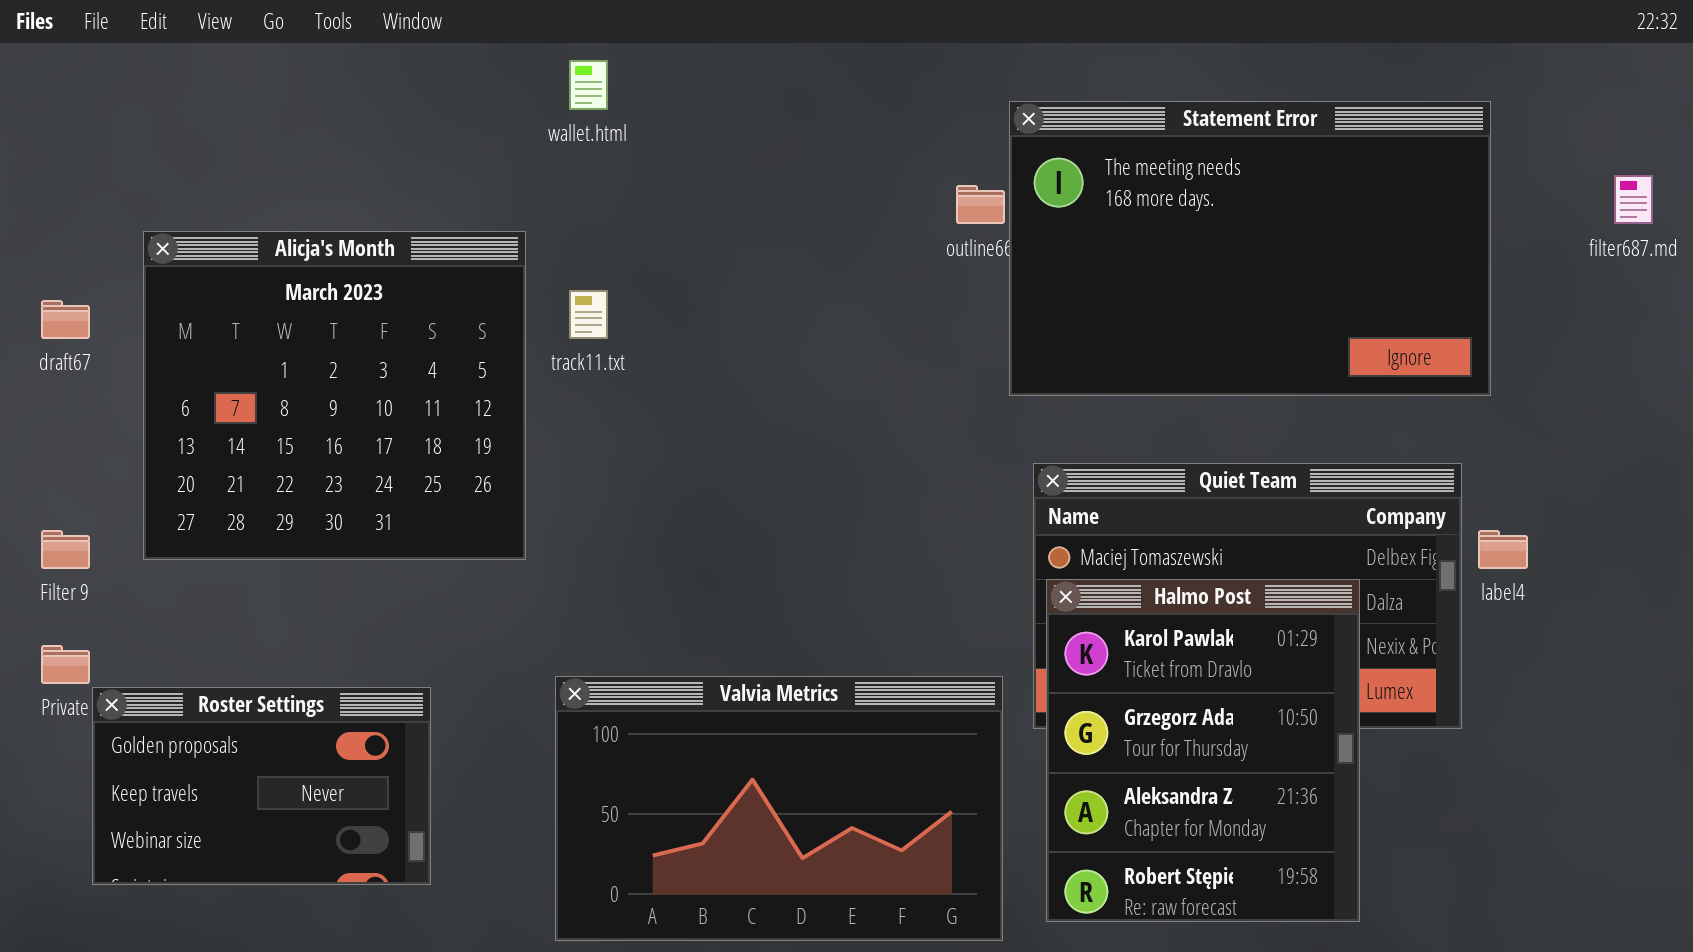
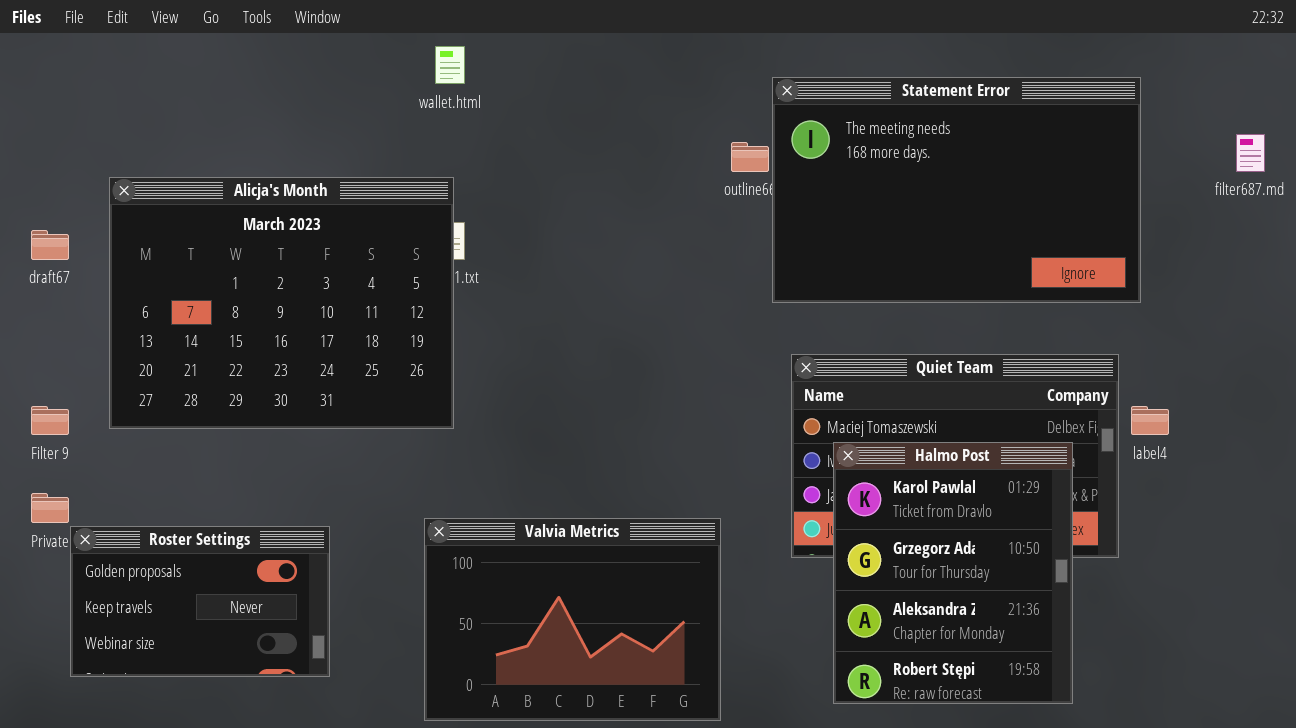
Alicja's Month: [143,231,526,560] -> [109,177,454,429], resized
Halmo Post: [1046,579,1360,922] -> [833,442,1073,704], moved
Valvia Metrics: [555,676,1003,941] -> [424,518,721,721], resized

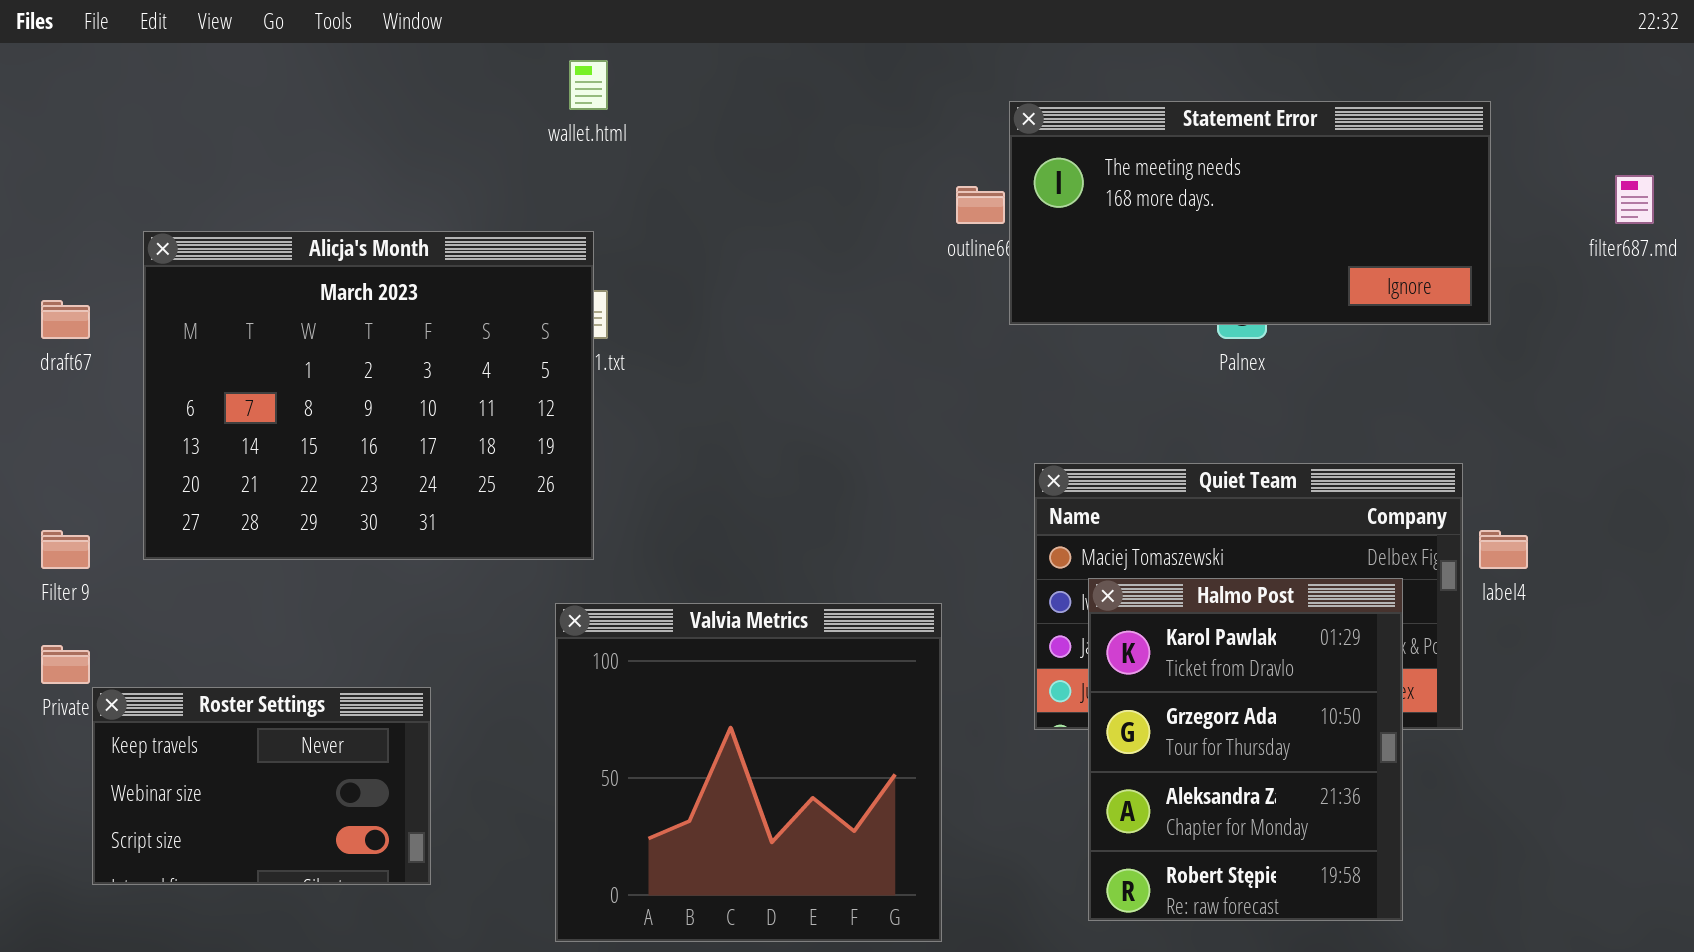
Statement Error: [772,77,1141,303] -> [1009,101,1491,325], resized
Valvia Metrics: [424,518,721,721] -> [555,603,942,942], resized
Roster Settings: [70,526,330,677] -> [92,687,431,885], scrolled down 1 row

